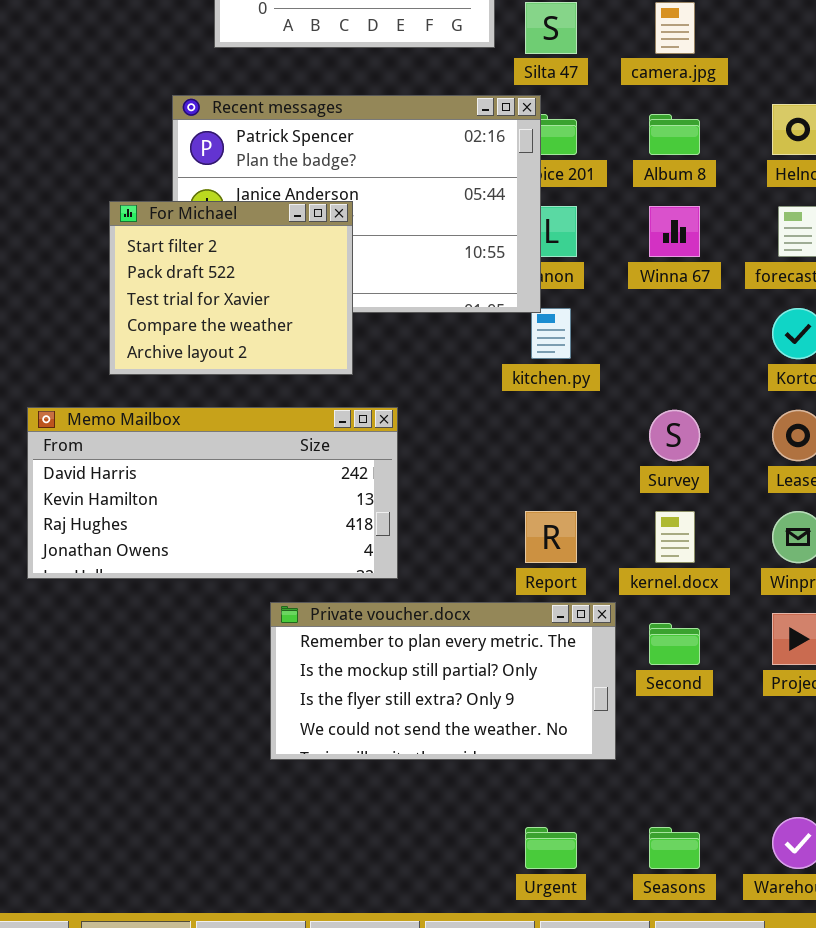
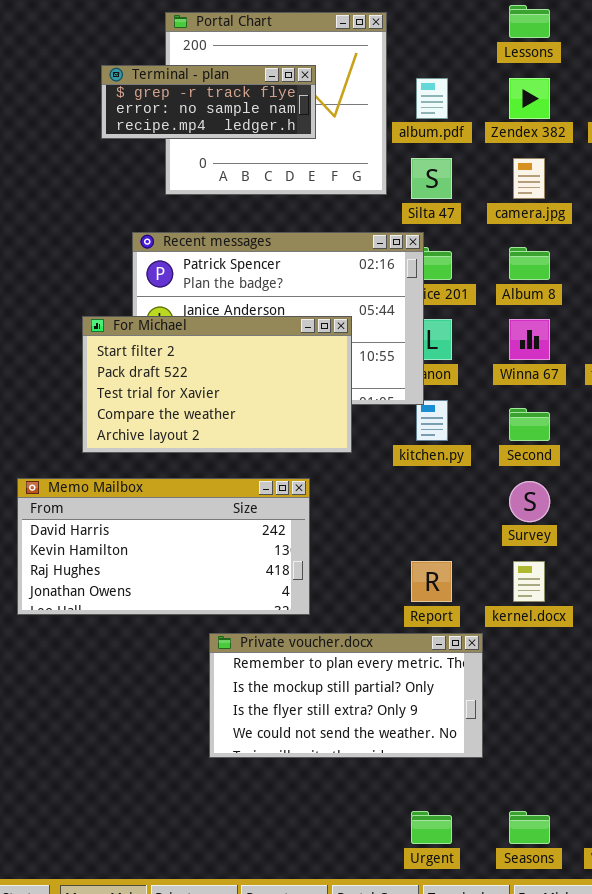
For Michael: [109,201,353,375] -> [82,316,352,453], resized
Second: [649,623,700,665] -> [509,408,550,441], moved

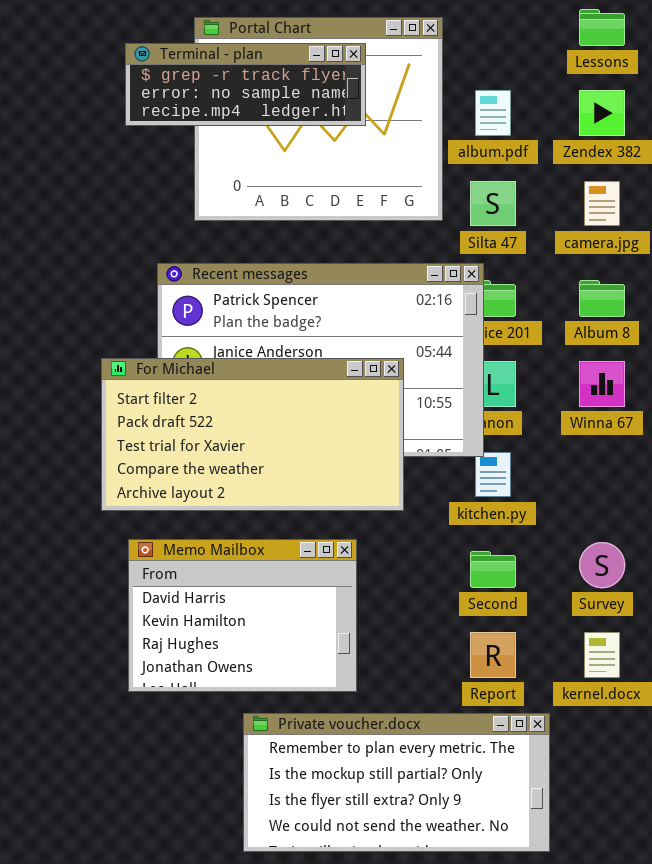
Terminal - plan: [101,65,316,139] -> [125,43,366,126], moved
Second: [509,408,550,441] -> [470,551,516,588], moved
Memo Mailbox: [17,478,310,615] -> [128,539,357,692], resized

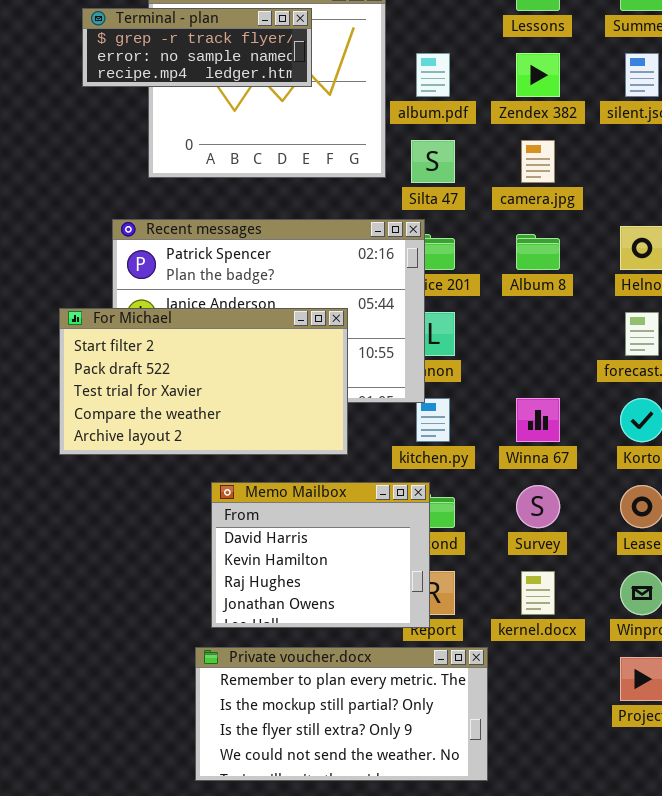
Winna 67: [579,361,625,407] -> [516,398,560,442], moved
Memo Mailbox: [128,539,357,692] -> [211,482,430,628], moved

